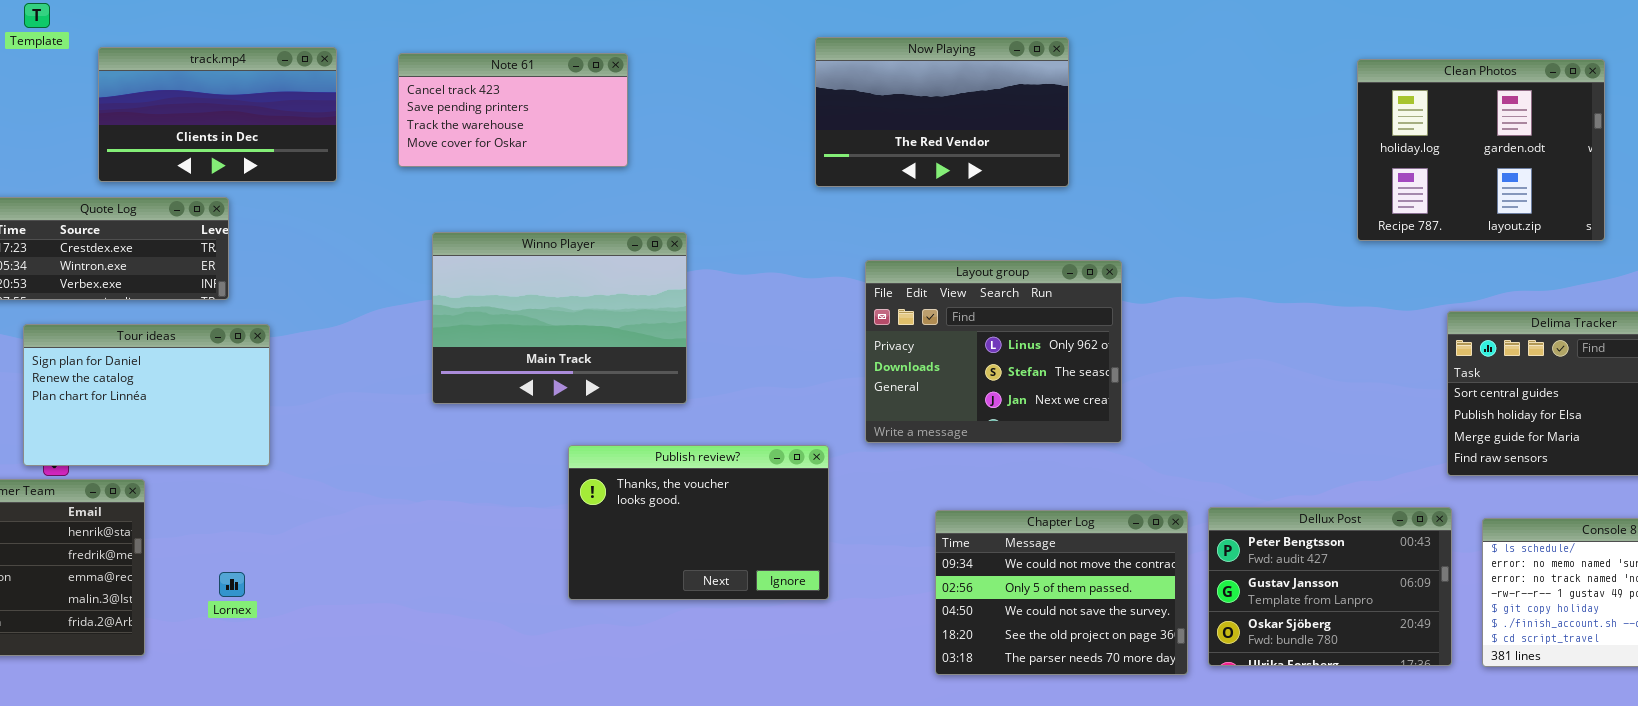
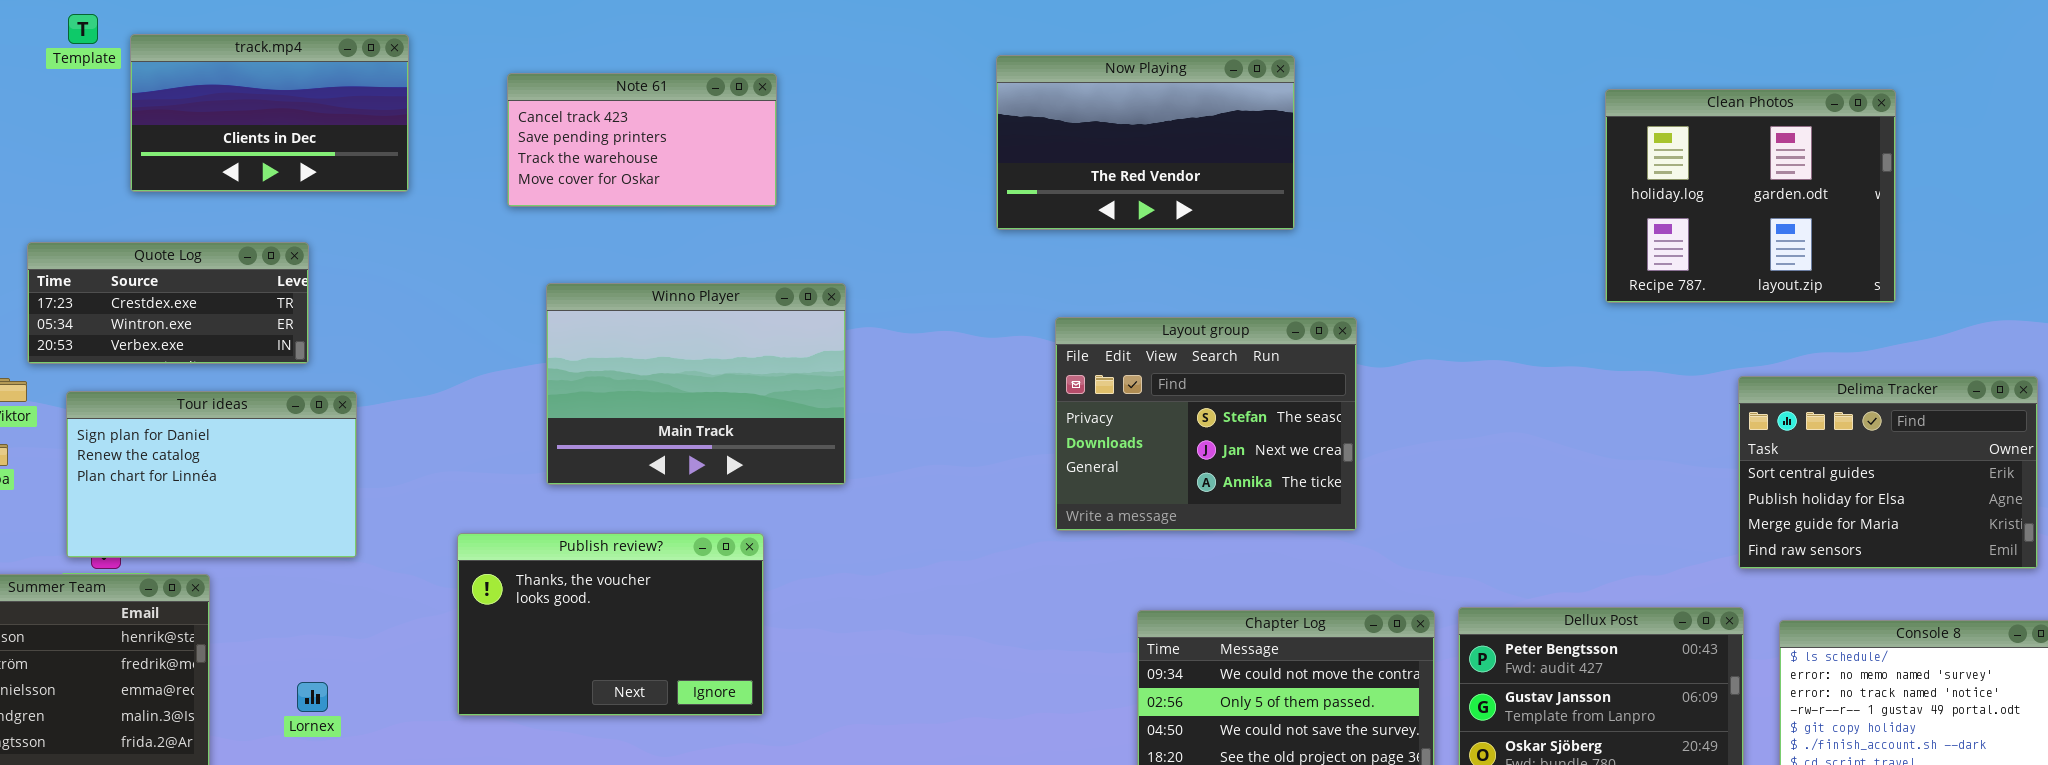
track.mp4: [98,47,337,182] -> [130,34,409,192], moved
Clean Photos: [1357,59,1605,241] -> [1605,89,1896,303], moved
Layout group: [865,260,1122,443] -> [1055,317,1357,531], scrolled down 1 row
Publish review?: [568,445,829,600] -> [457,533,764,716], moved

